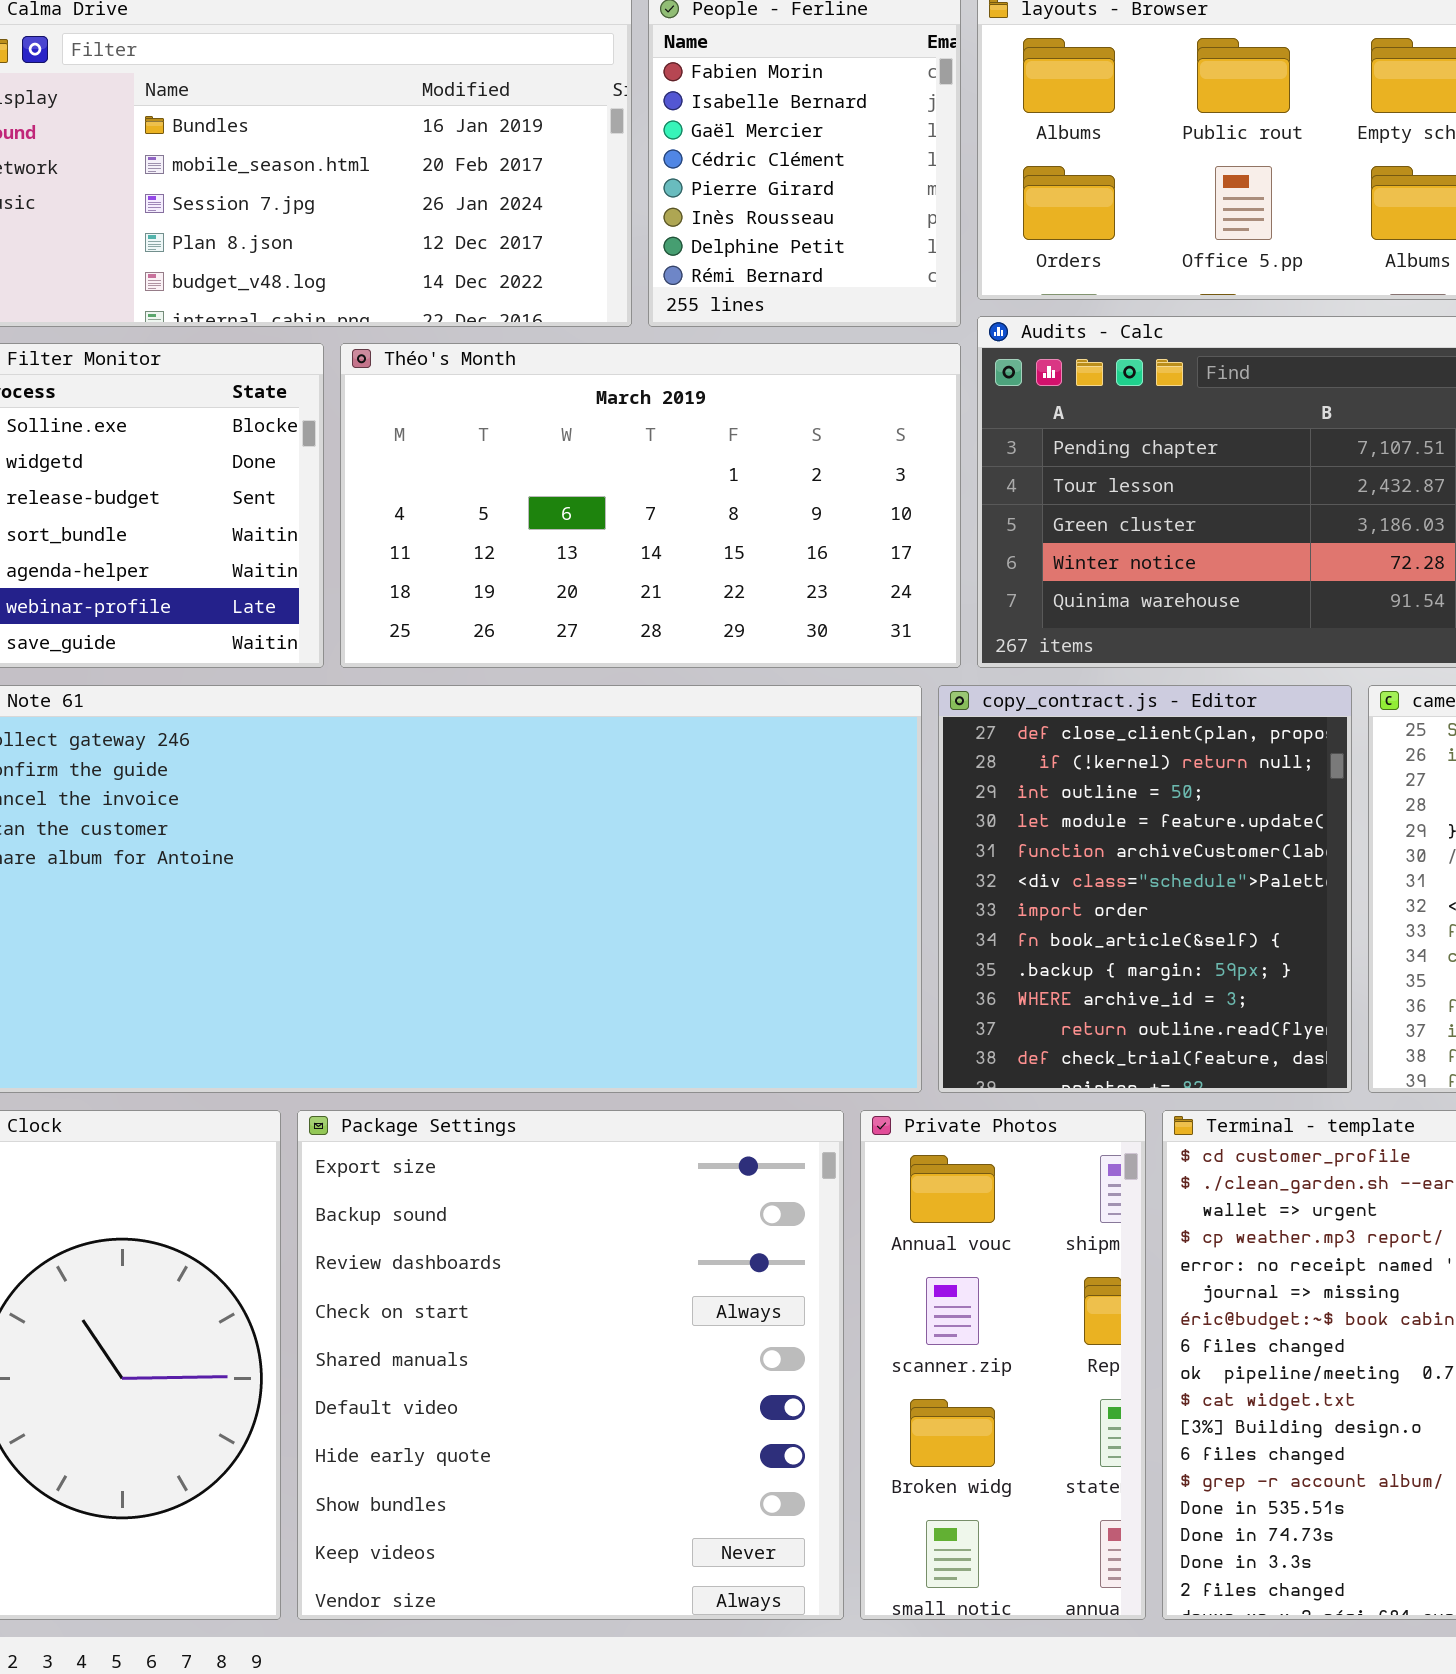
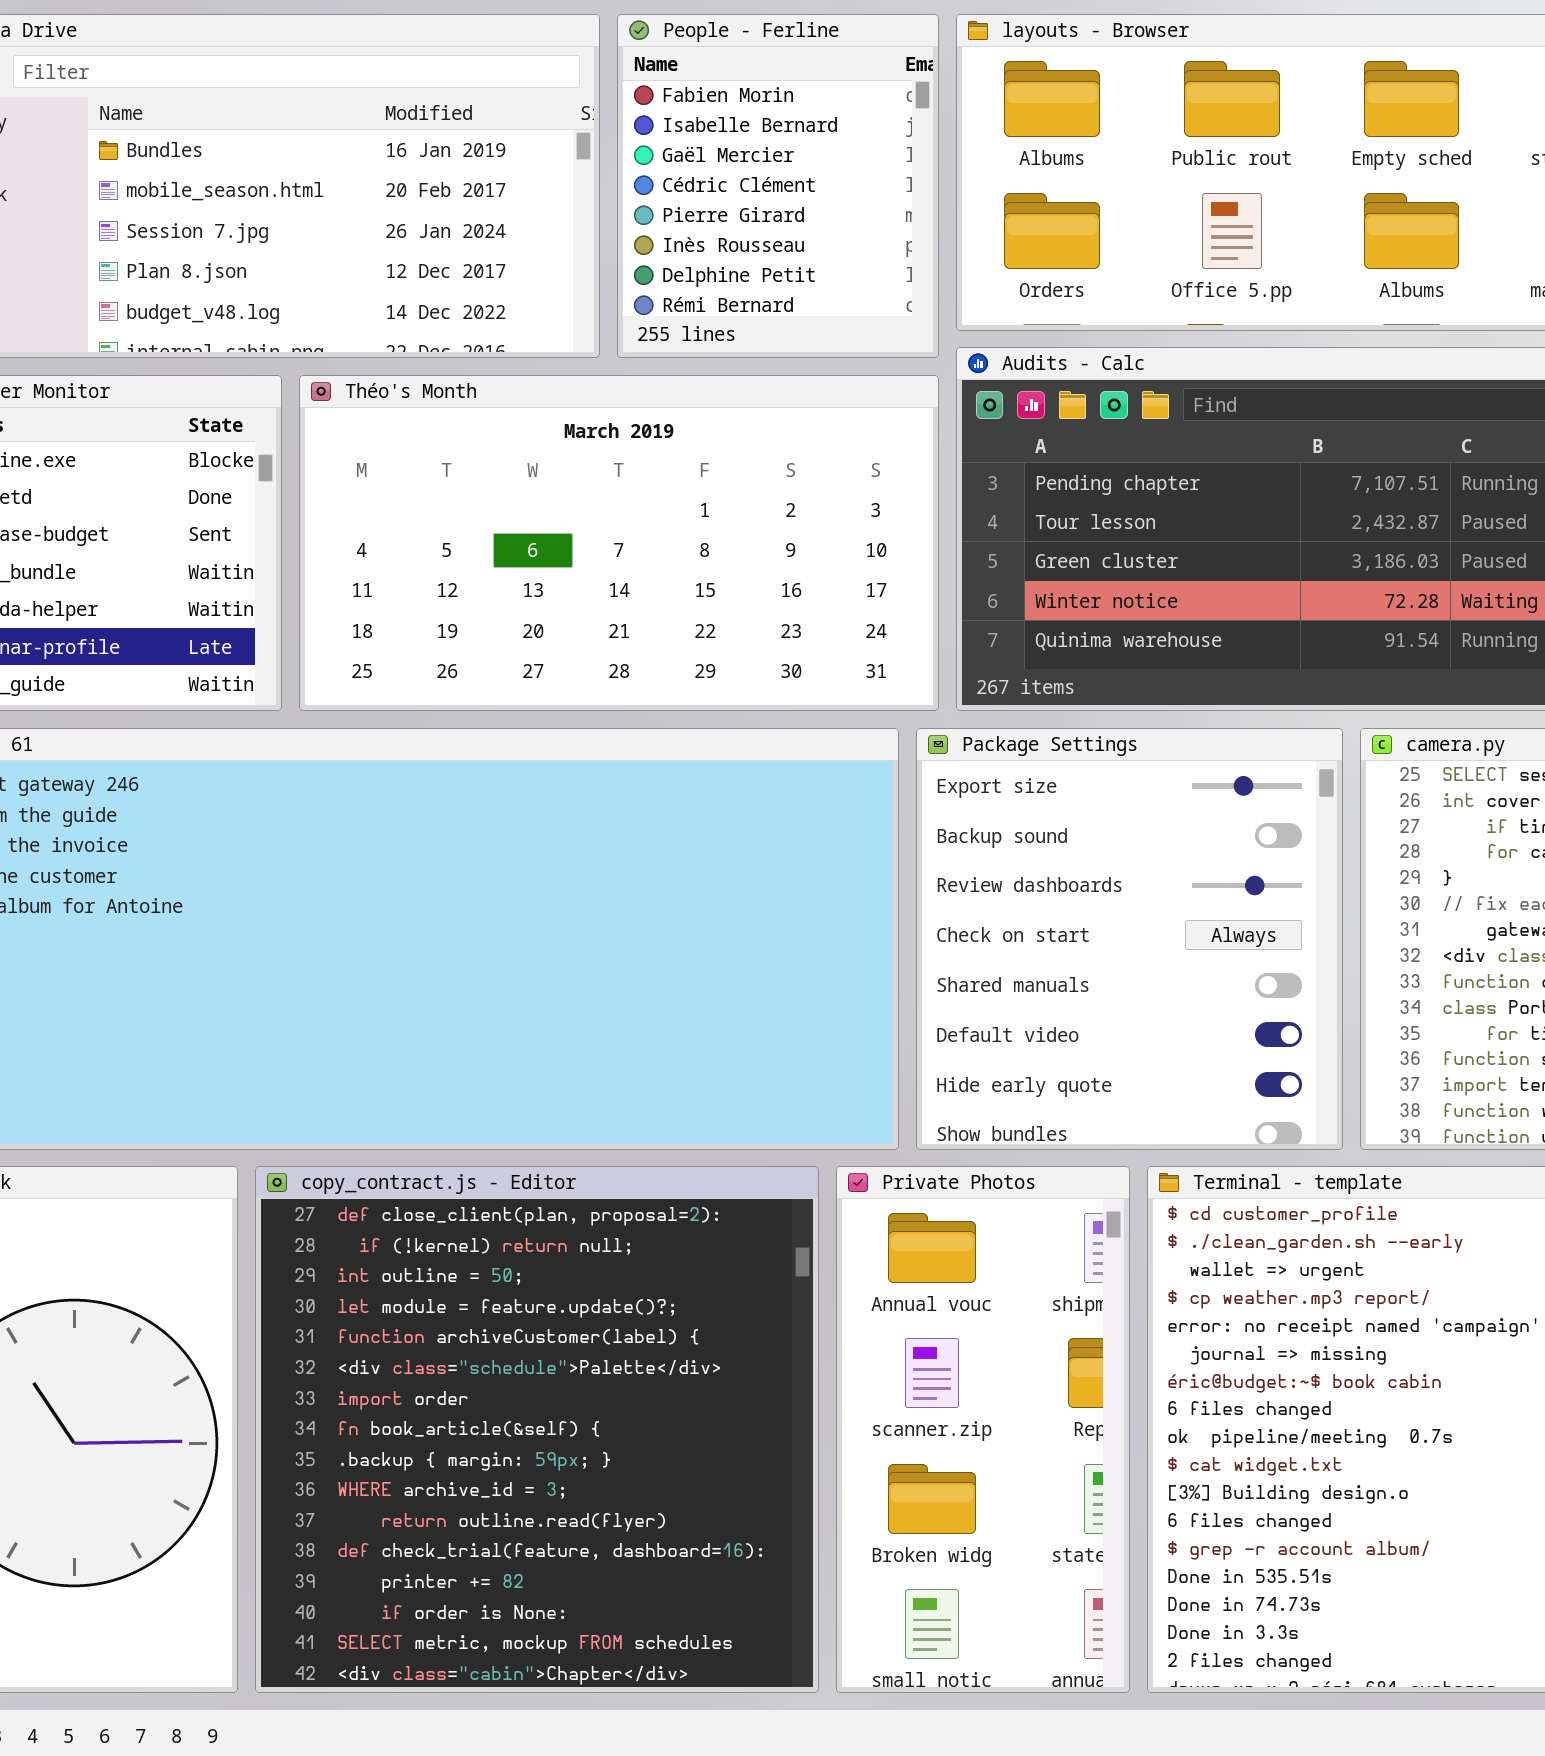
copy_contract.js - Editor: [938,685,1352,1093] -> [255,1166,819,1693], moved, resized
Package Settings: [297,1110,844,1620] -> [916,728,1343,1150], moved, resized

